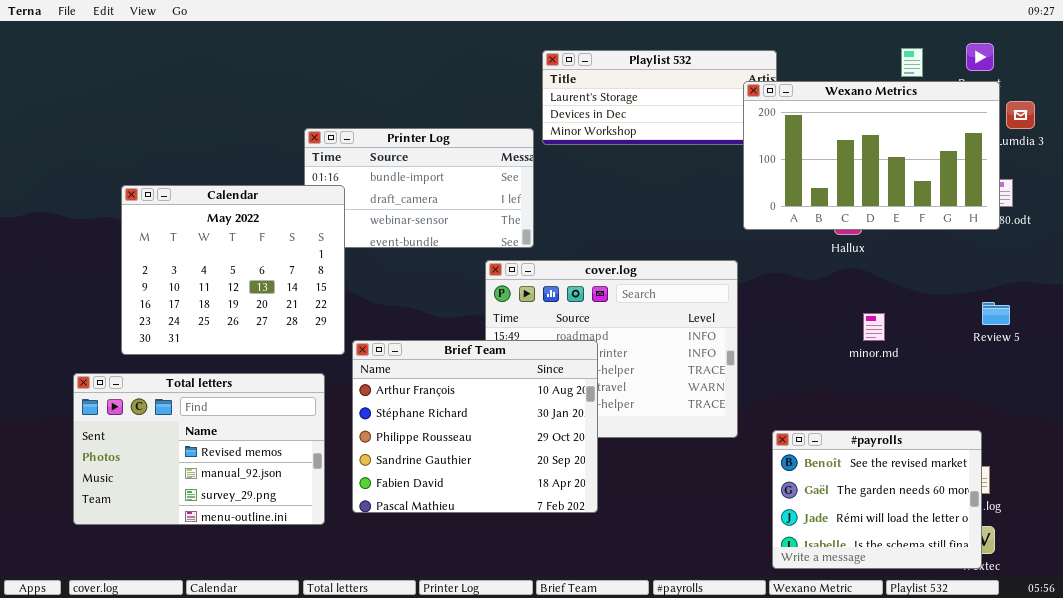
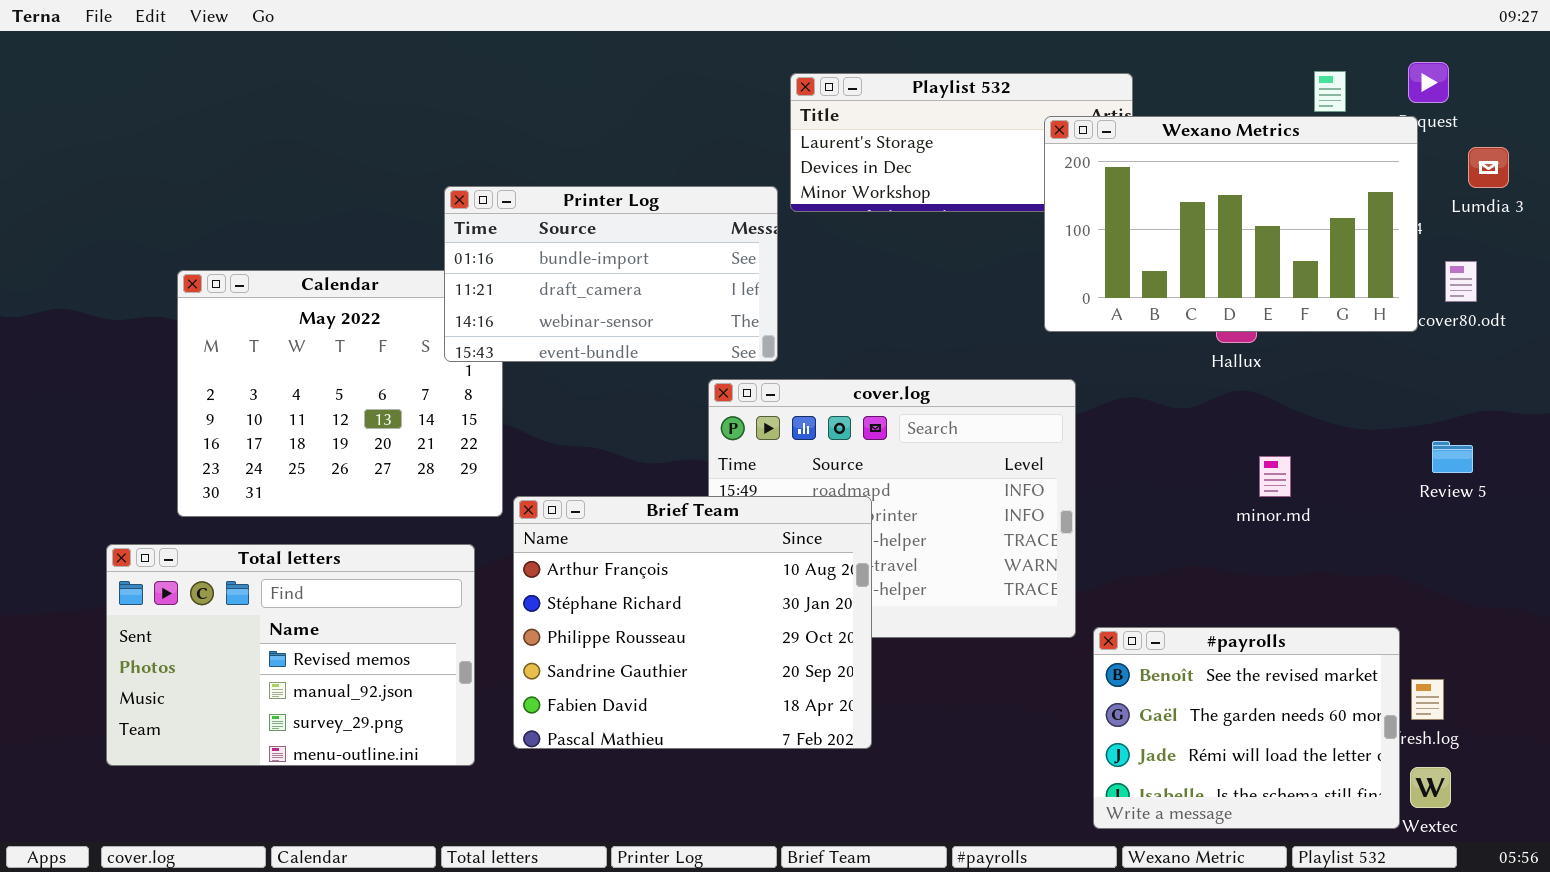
Wexano Metrics: [743,81,1000,230] -> [1044,116,1418,332], moved
Printer Log: [304,128,534,248] -> [444,186,778,362], raised
#payrolls: [772,430,982,569] -> [1093,627,1400,829], moved

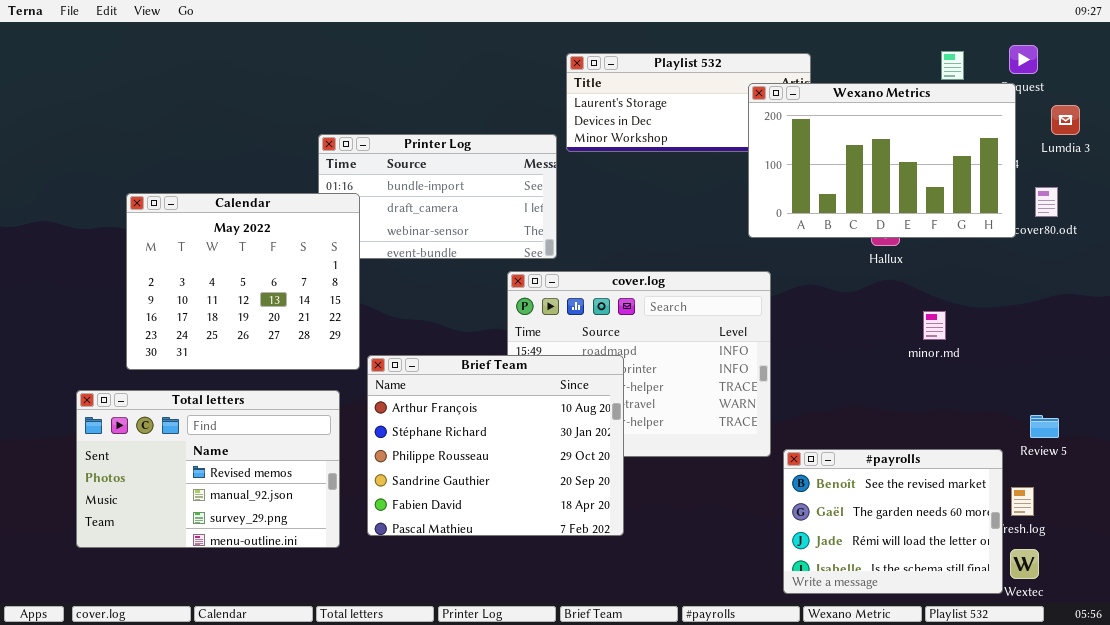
Calendar: [177,270,503,517] -> [126,193,360,370], raised
Review 5: [1432,441,1473,473] -> [1030,415,1059,438], moved
minor.md: [1259,456,1291,497] -> [923,311,946,340], moved

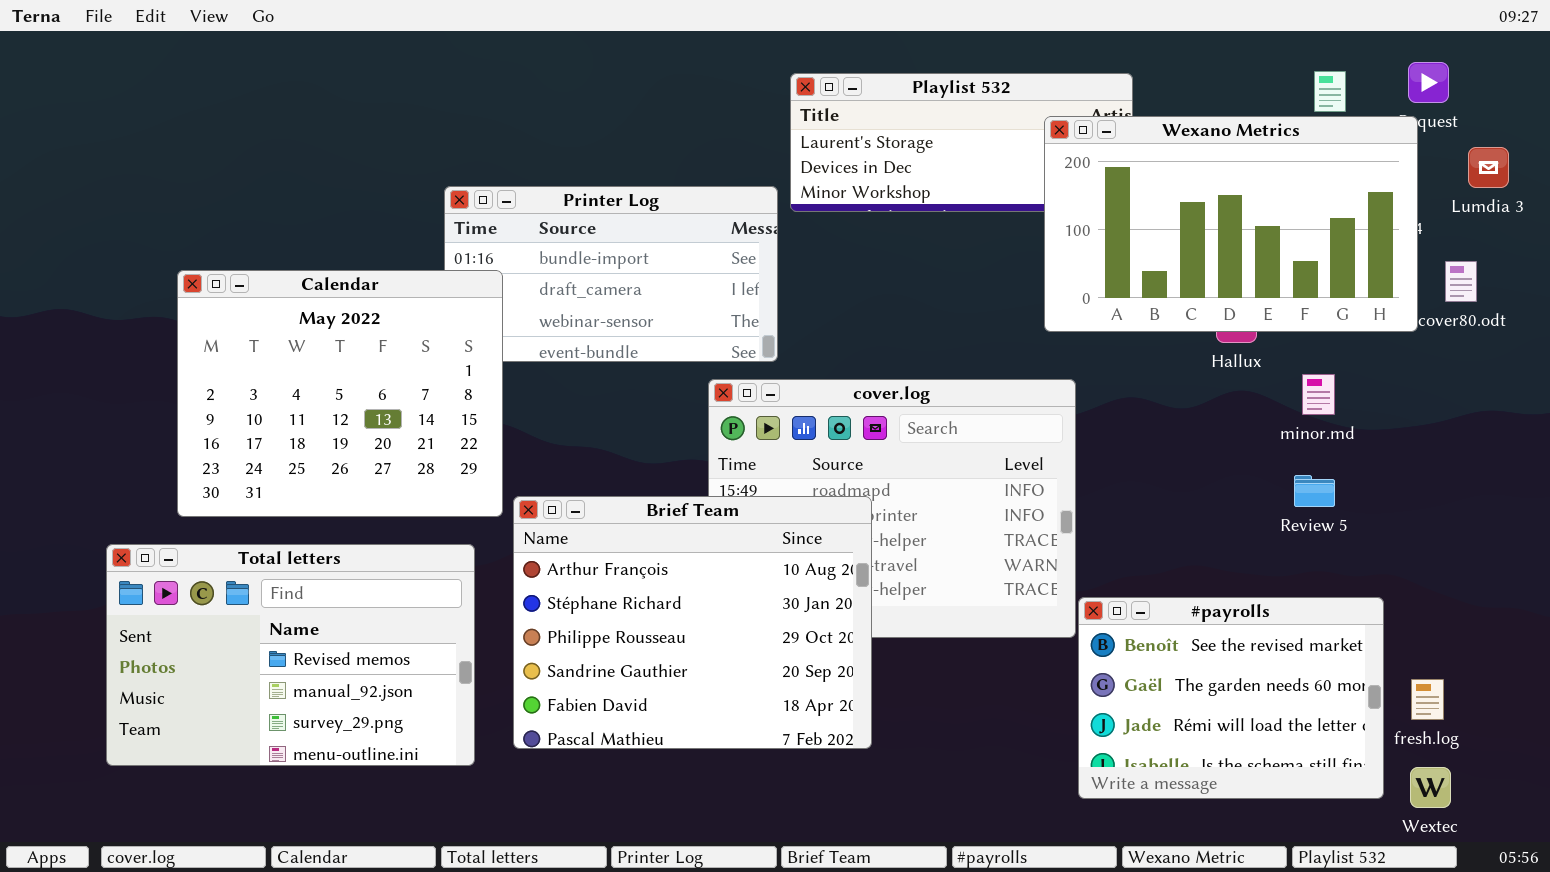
minor.md: [923,311,946,340] -> [1302,374,1335,415], moved
Review 5: [1030,415,1059,438] -> [1294,475,1335,507], moved
#payrolls: [783,449,1003,594] -> [1078,597,1384,799], moved

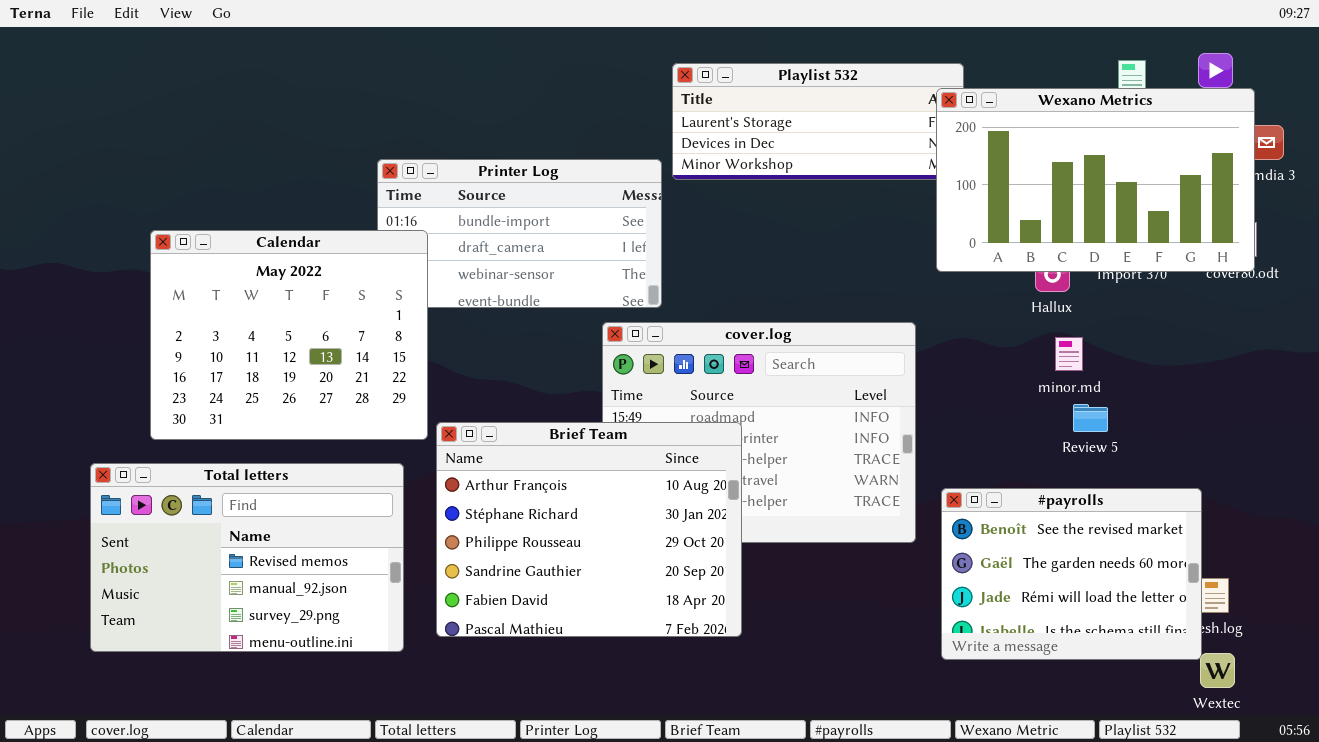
Wexano Metrics: [1044,116,1418,332] -> [936,88,1255,272], moved
minor.md: [1302,374,1335,415] -> [1055,337,1083,371], moved
Review 5: [1294,475,1335,507] -> [1073,404,1108,432], moved
#payrolls: [1078,597,1384,799] -> [941,488,1202,660], moved

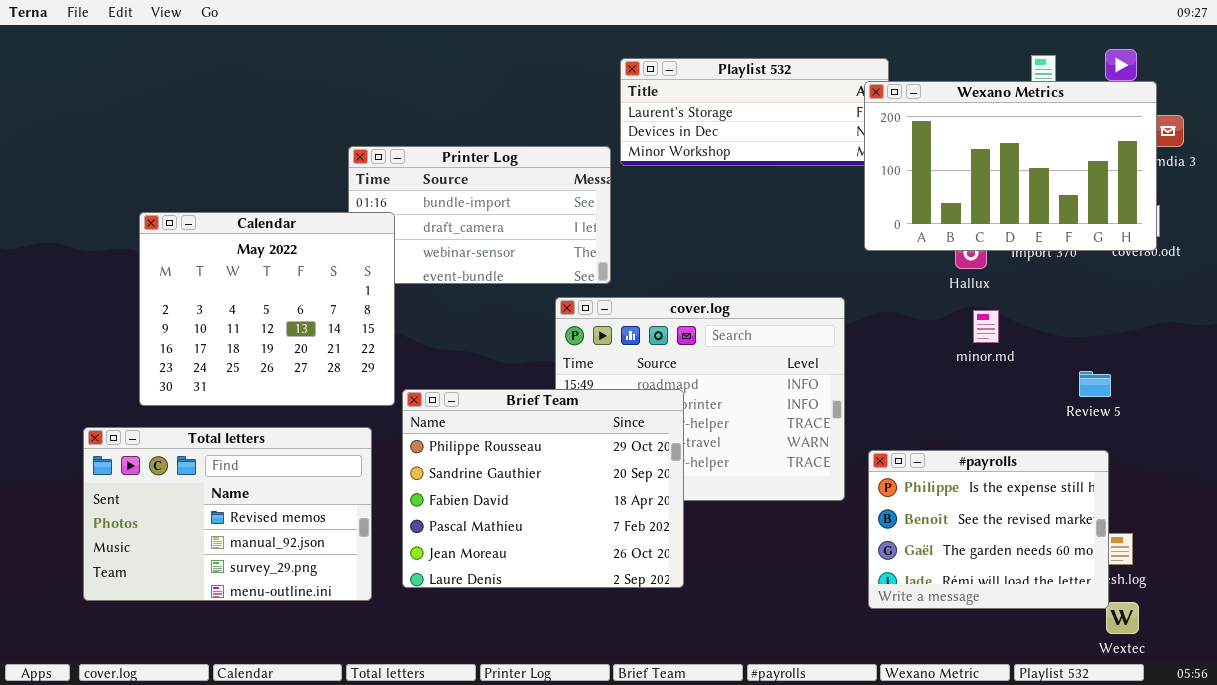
Review 5: [1073,404,1108,432] -> [1079,371,1111,397], moved
Brief Team: [436,422,742,637] -> [402,389,684,588], scrolled down 2 rows
#payrolls: [941,488,1202,660] -> [868,450,1109,609], scrolled up 1 row

